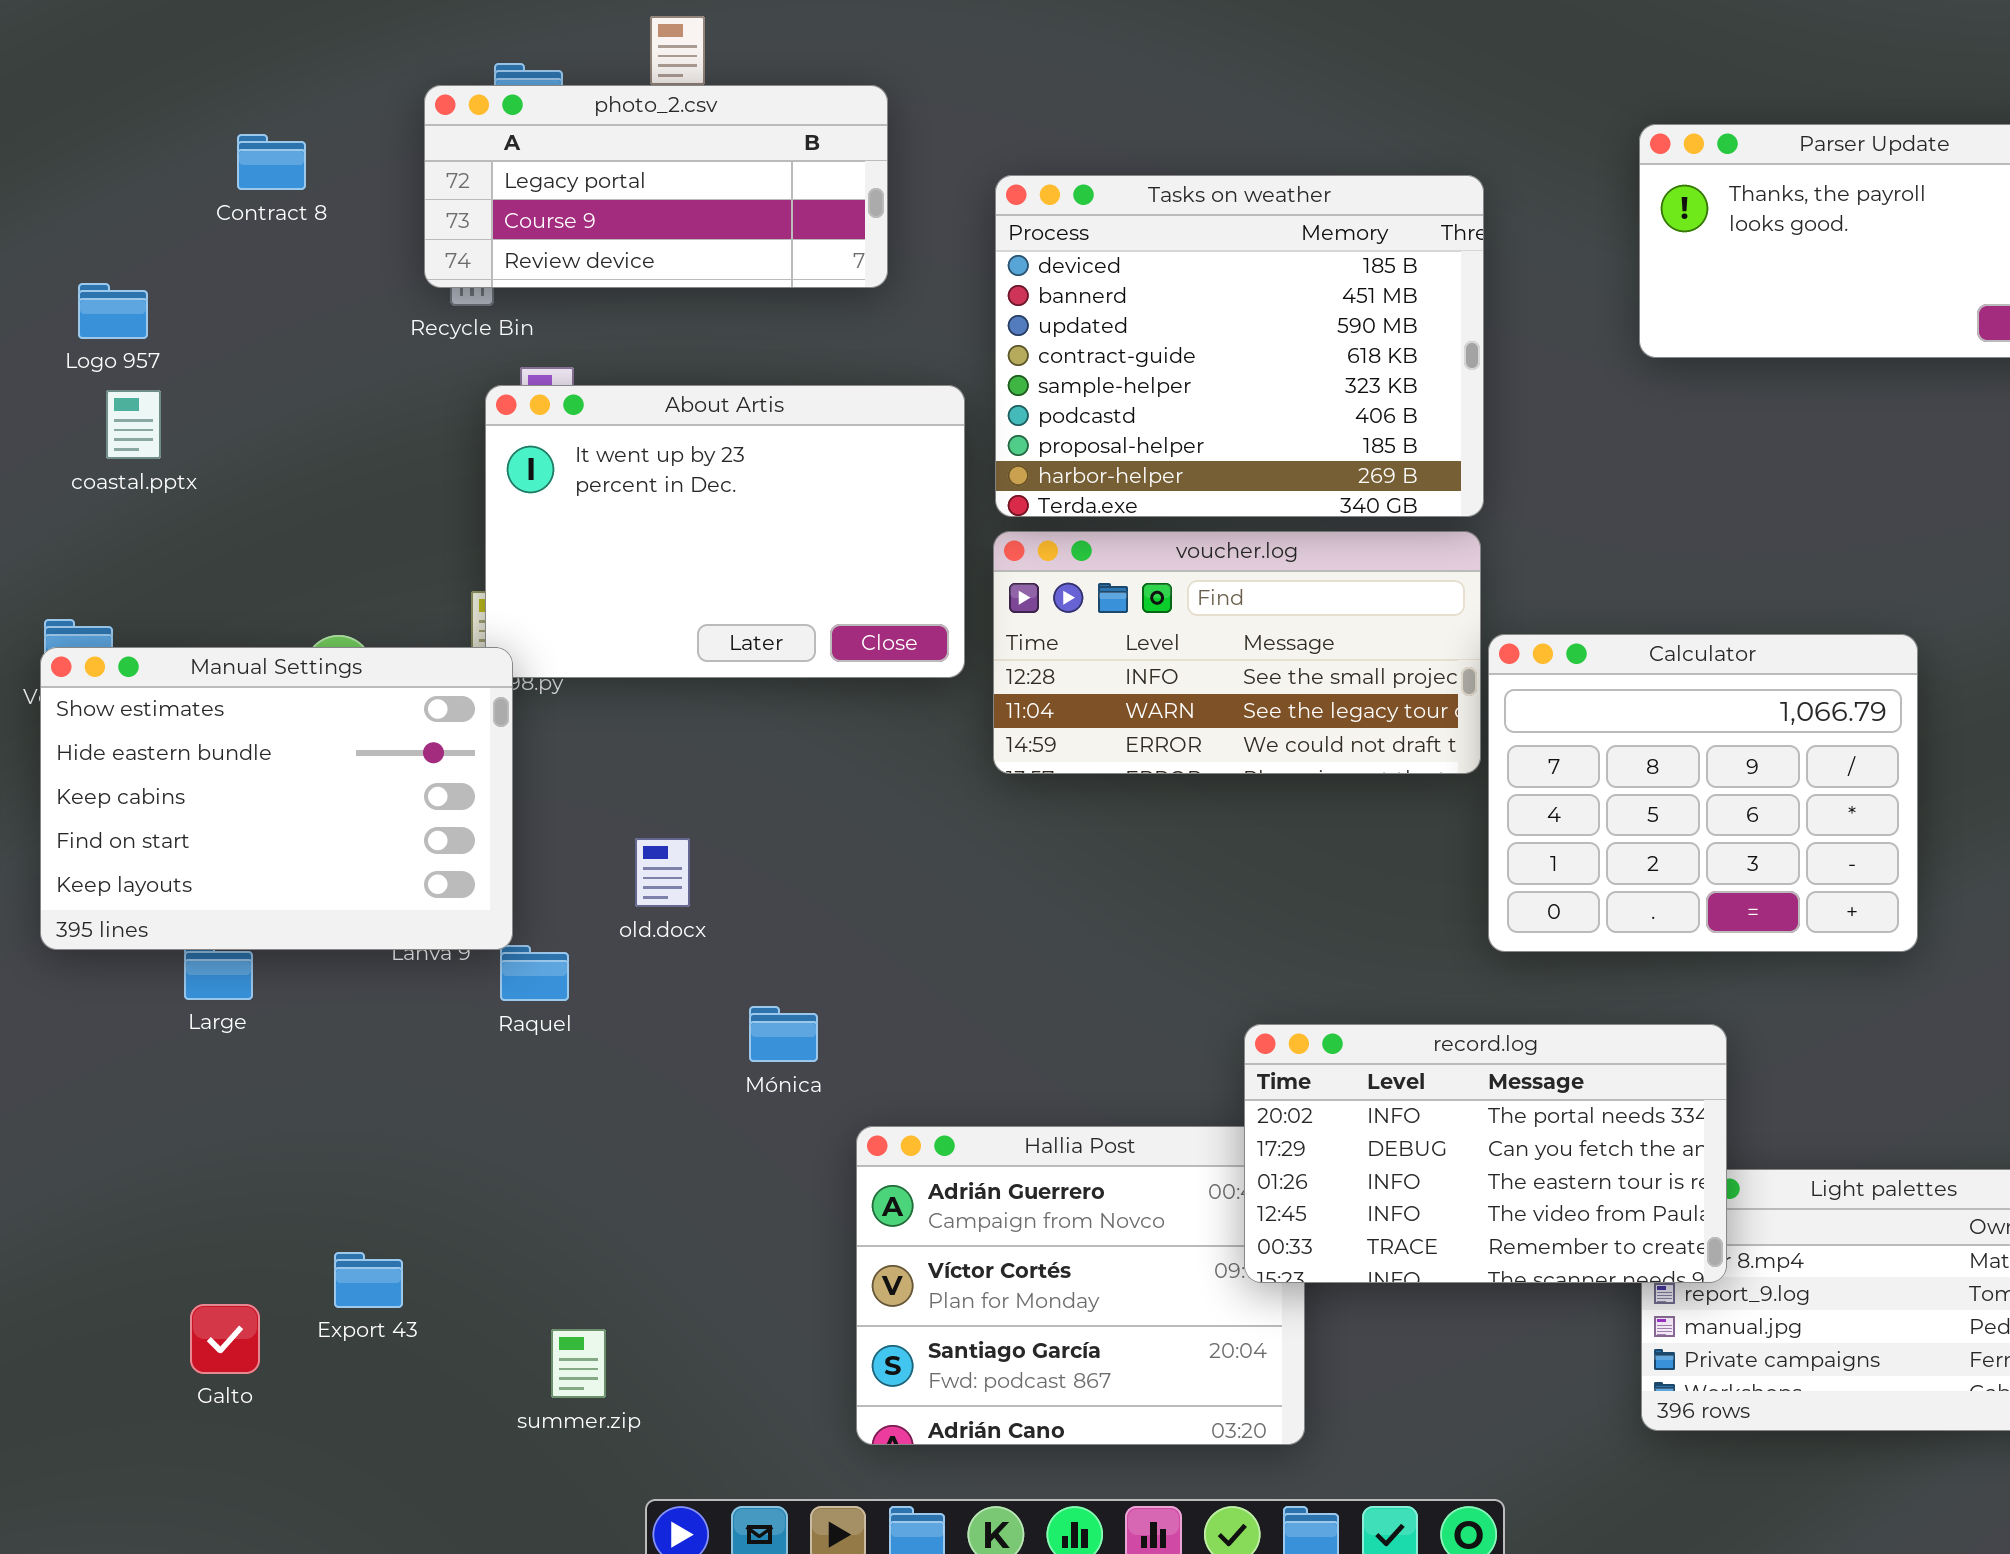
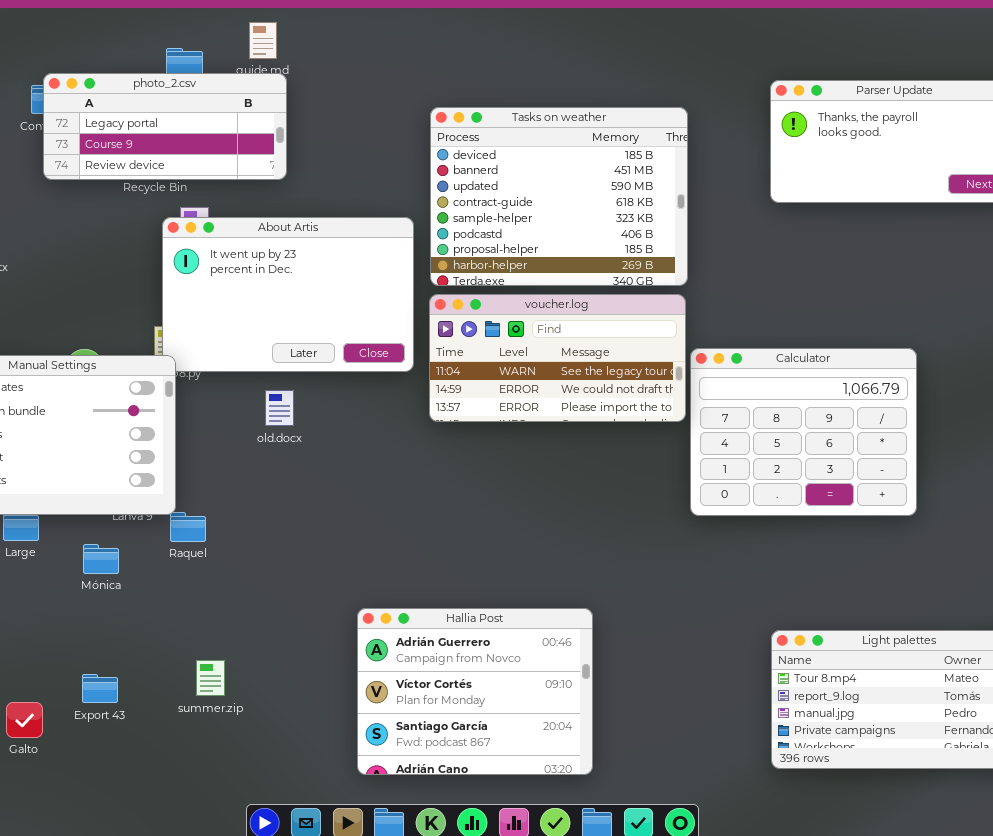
photo_2.csv: [424,85,888,288] -> [43,73,287,180], moved
voucher.log: [993,531,1481,774] -> [429,294,686,422], scrolled down 1 row
old.docx: [635,838,690,907] -> [265,390,294,426], moved
Mónica: [749,1006,818,1062] -> [83,544,119,574], moved
record.log: [1244,1024,1727,1283] -> none, closed
summer.zip: [551,1329,606,1398] -> [196,660,225,696], moved

